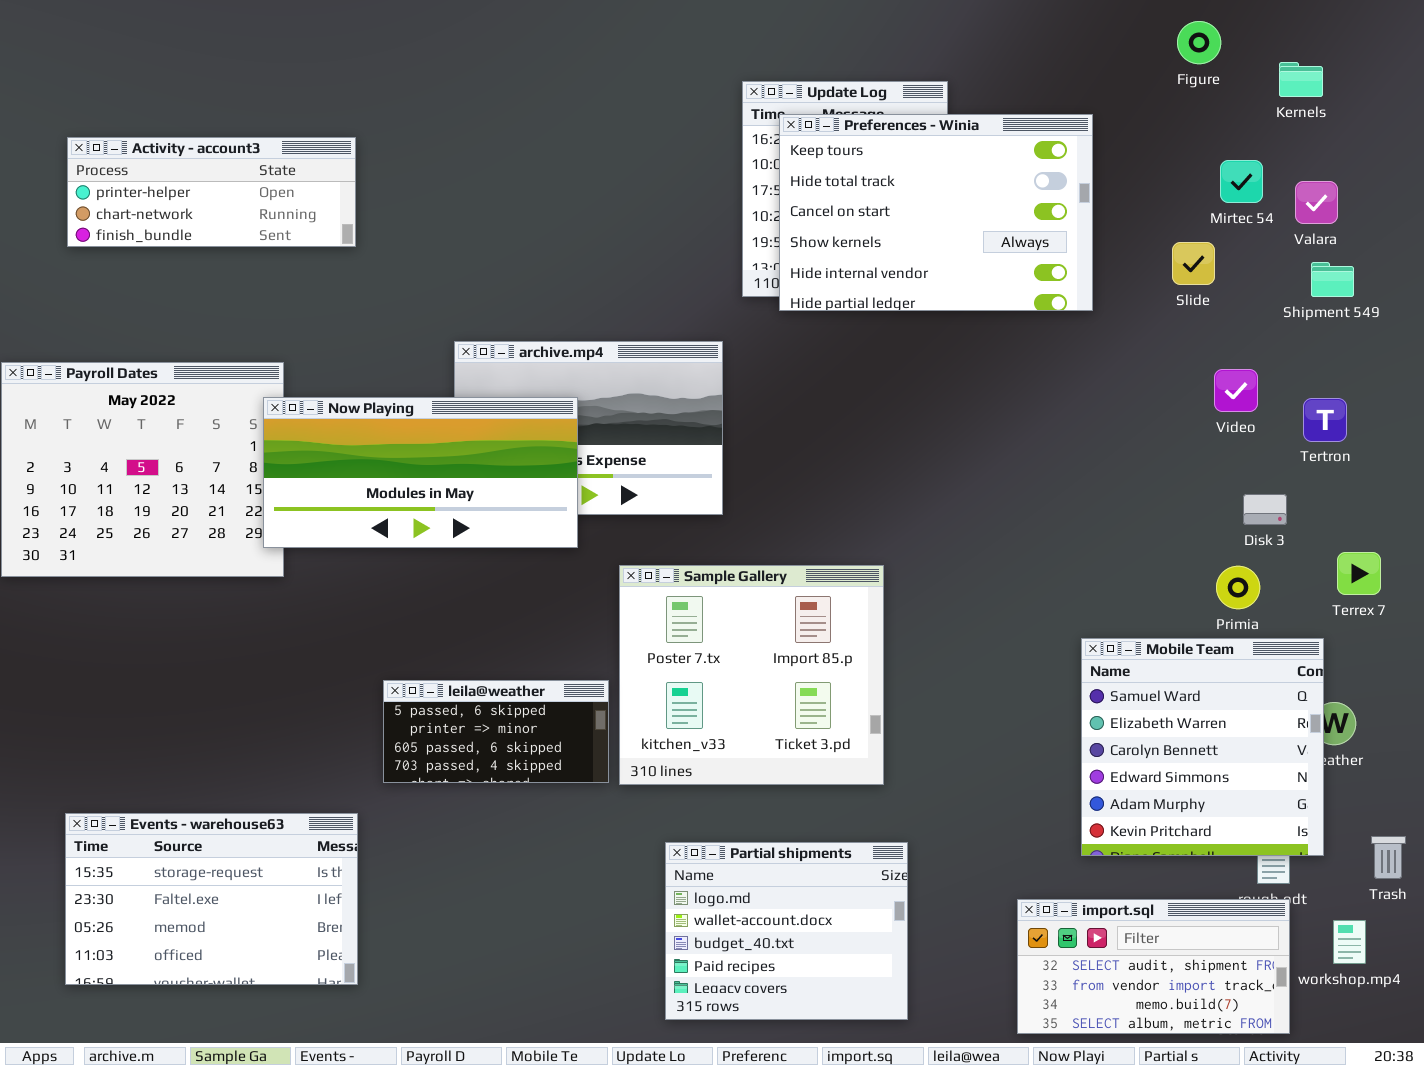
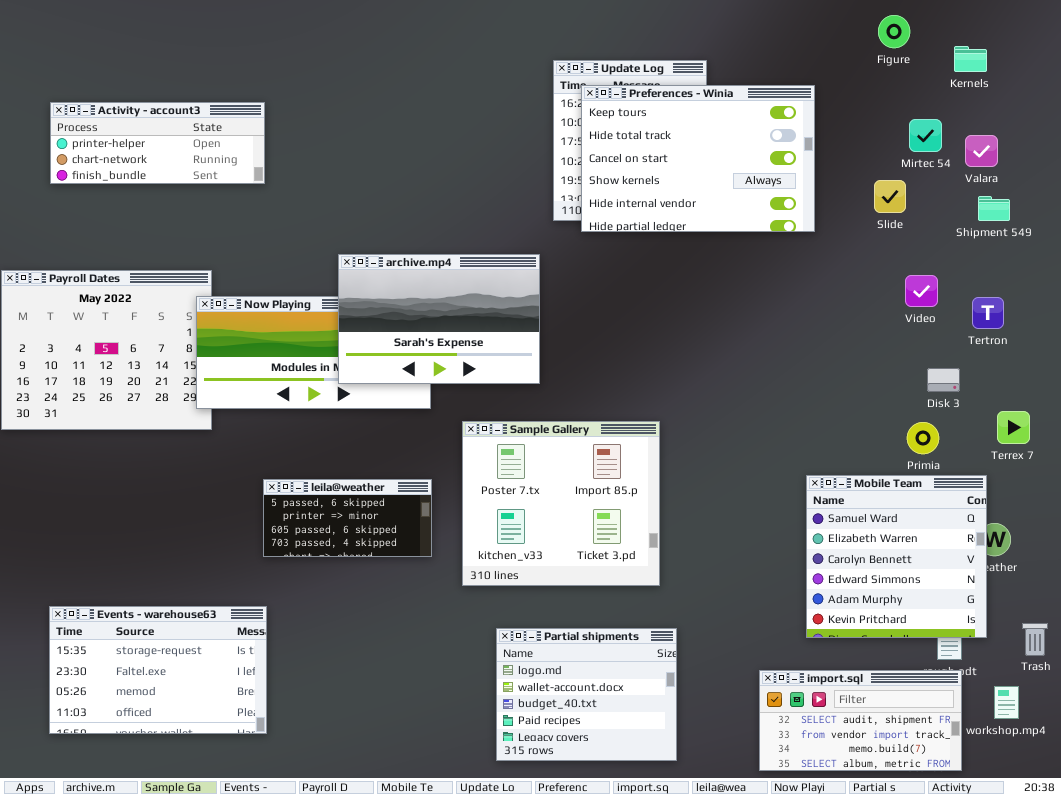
archive.mp4: [454,341,723,515] -> [338,254,540,384], raised
leila@weather: [383,680,609,783] -> [263,479,432,557], moved

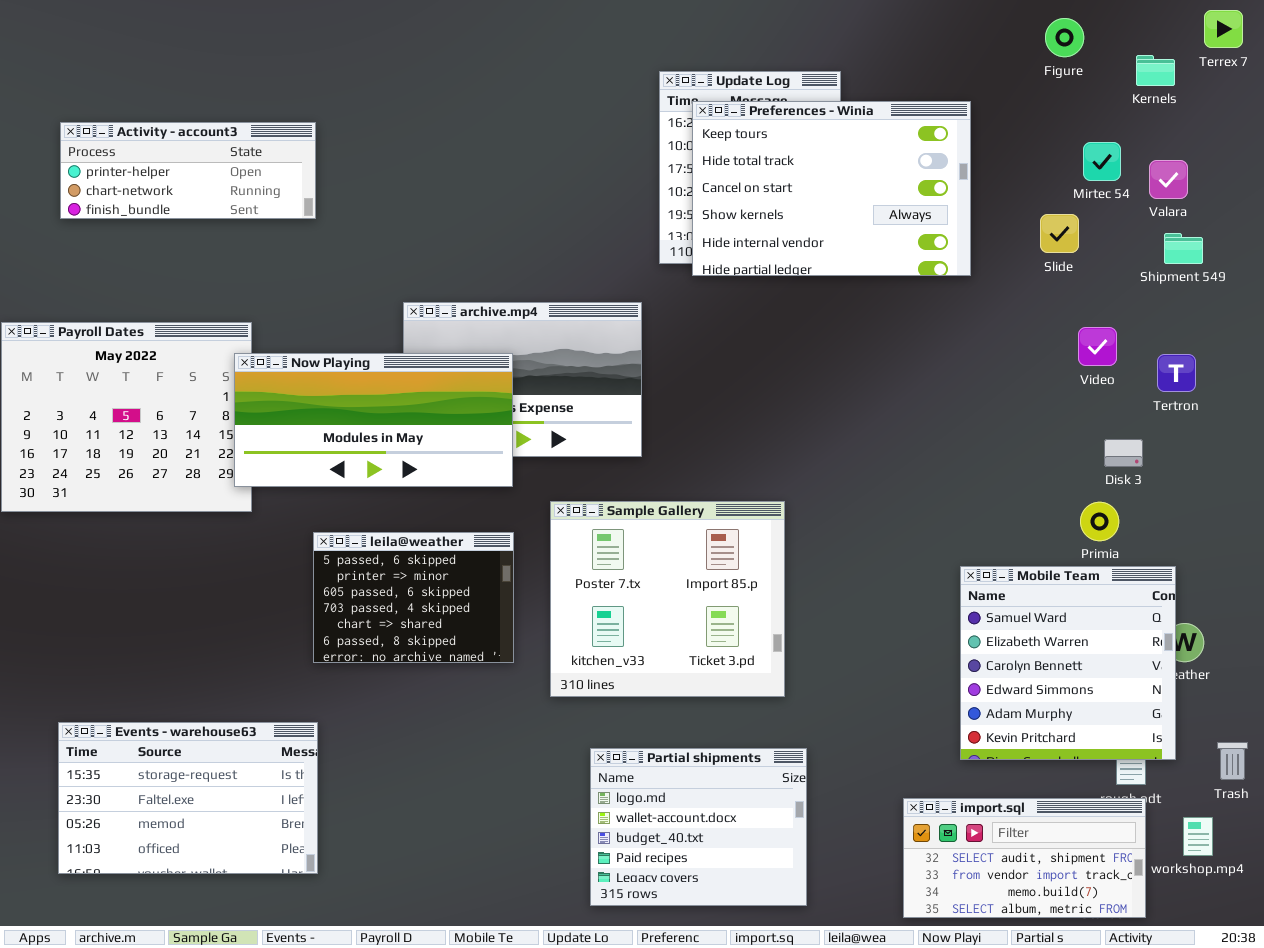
Now Playing: [196,296,431,409] -> [234,353,513,487], raised
Terrex 7: [997,411,1030,444] -> [1204,10,1243,48], moved
leila@weather: [263,479,432,557] -> [313,532,514,663], resized

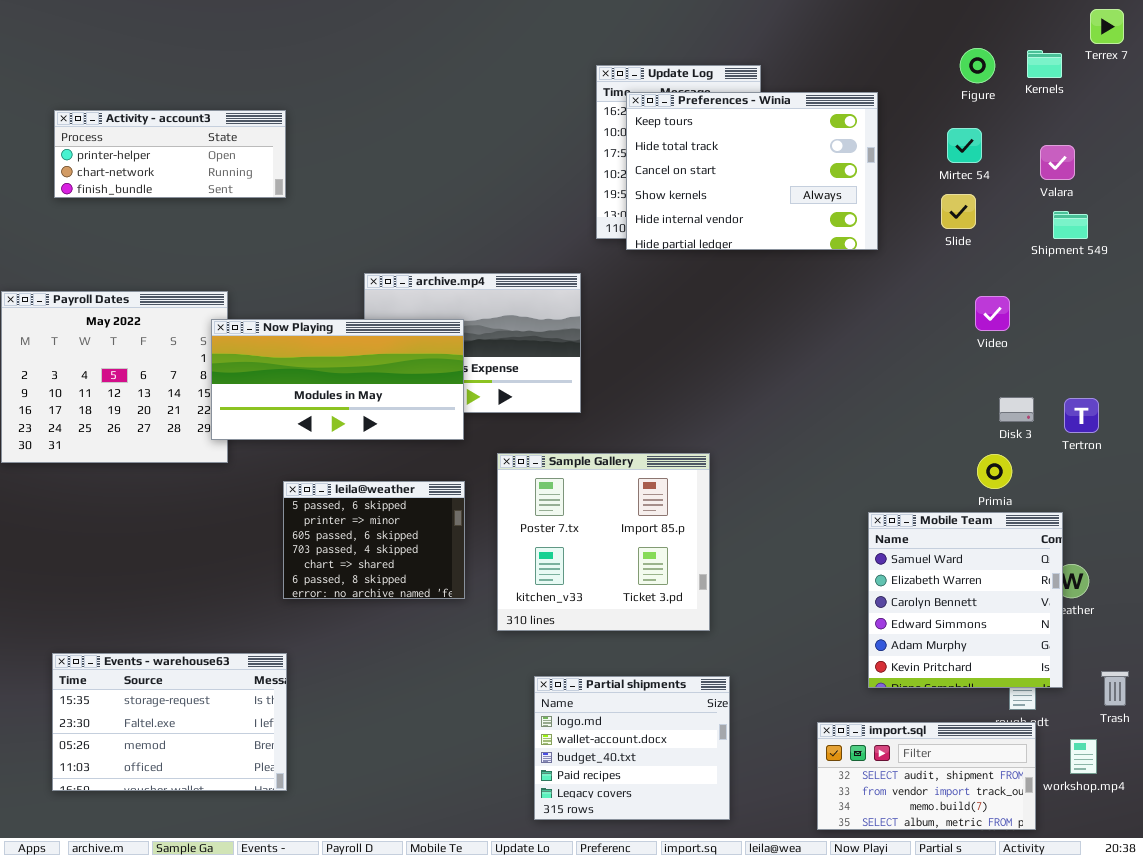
Figure: [1045,18,1084,57] -> [960,48,995,83], moved
Mirtec 54: [1083,142,1121,181] -> [947,128,982,163], moved
Tertron: [1157,354,1196,392] -> [1064,398,1099,433], moved

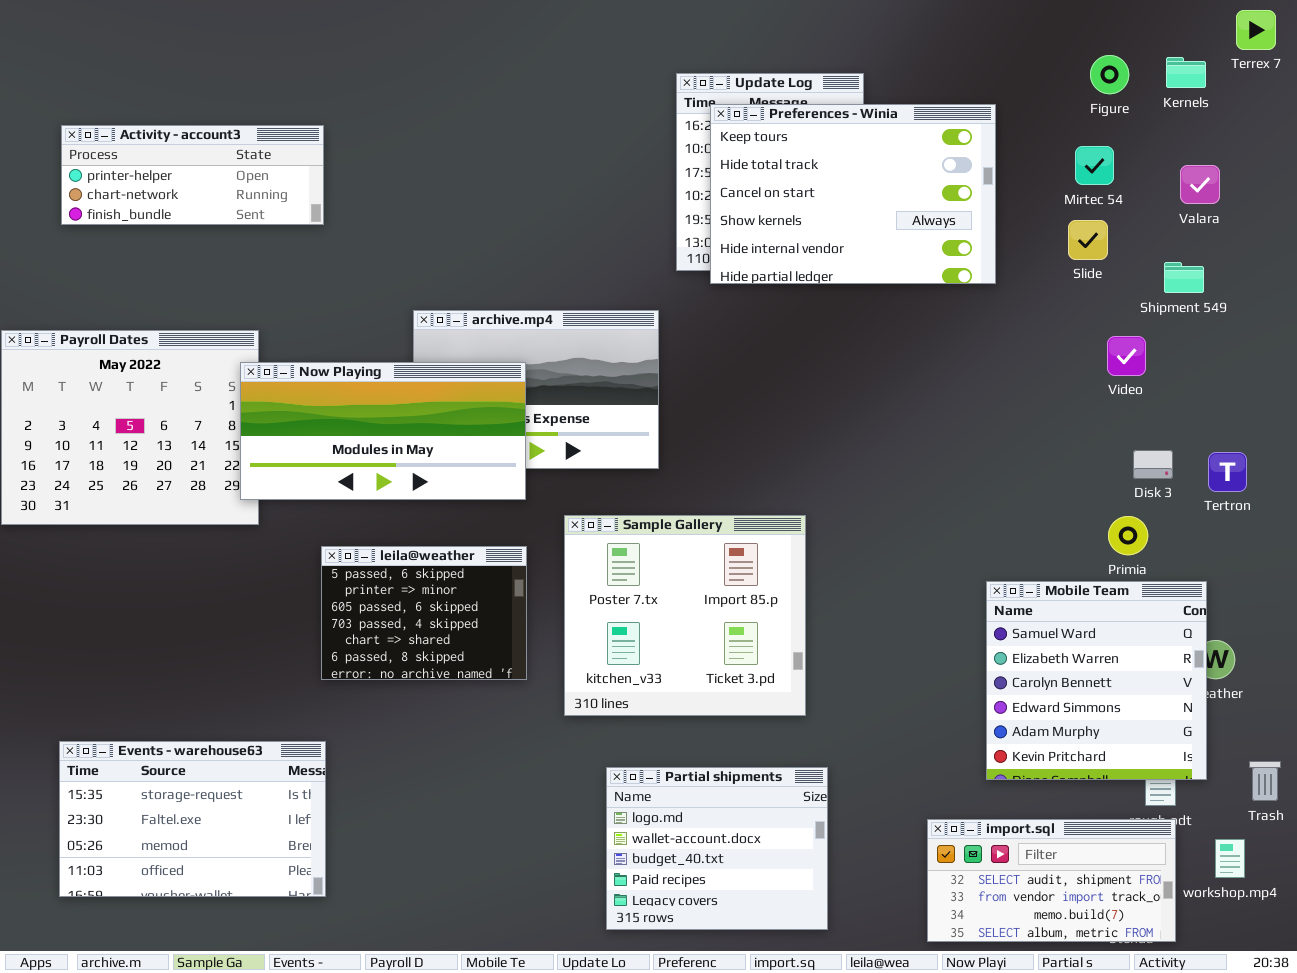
Shipment 549: [1053,211,1088,239] -> [1164,262,1204,293], moved

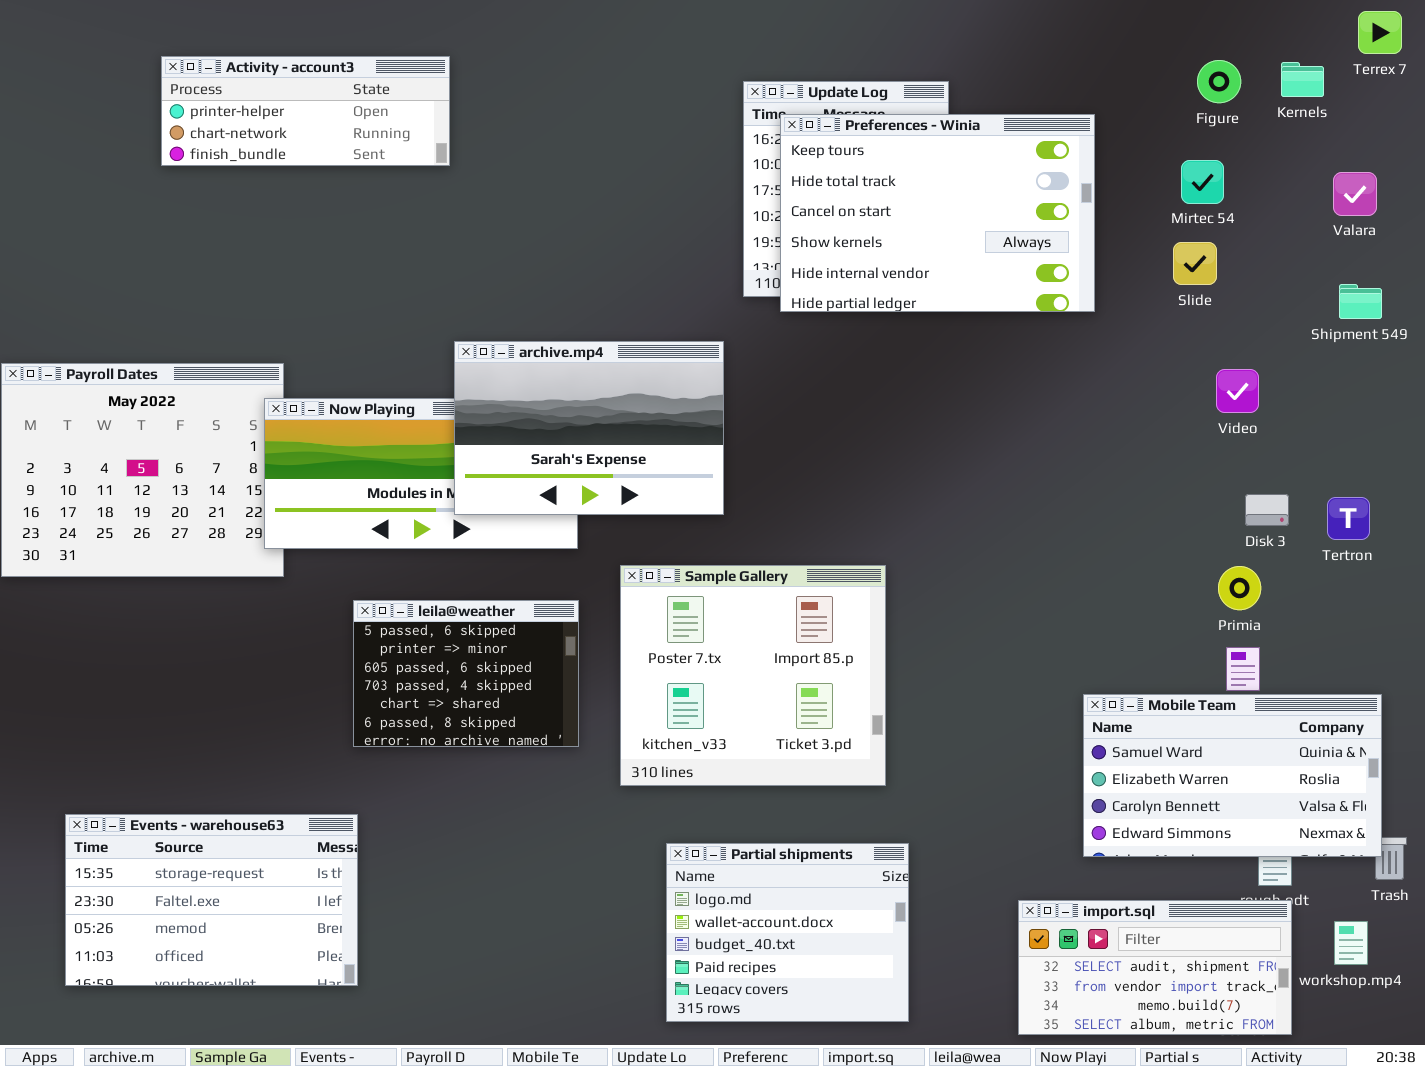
Activity - account3: [61,125,324,225] -> [161,56,450,166], moved
Valara: [1180,165,1220,204] -> [1333,172,1377,216], moved
Shipment 549: [1164,262,1204,293] -> [1339,284,1382,319], moved
archive.mp4: [413,310,659,469] -> [454,341,724,515], raised
Mobile Team: [986,581,1207,780] -> [1083,694,1382,857], resized

